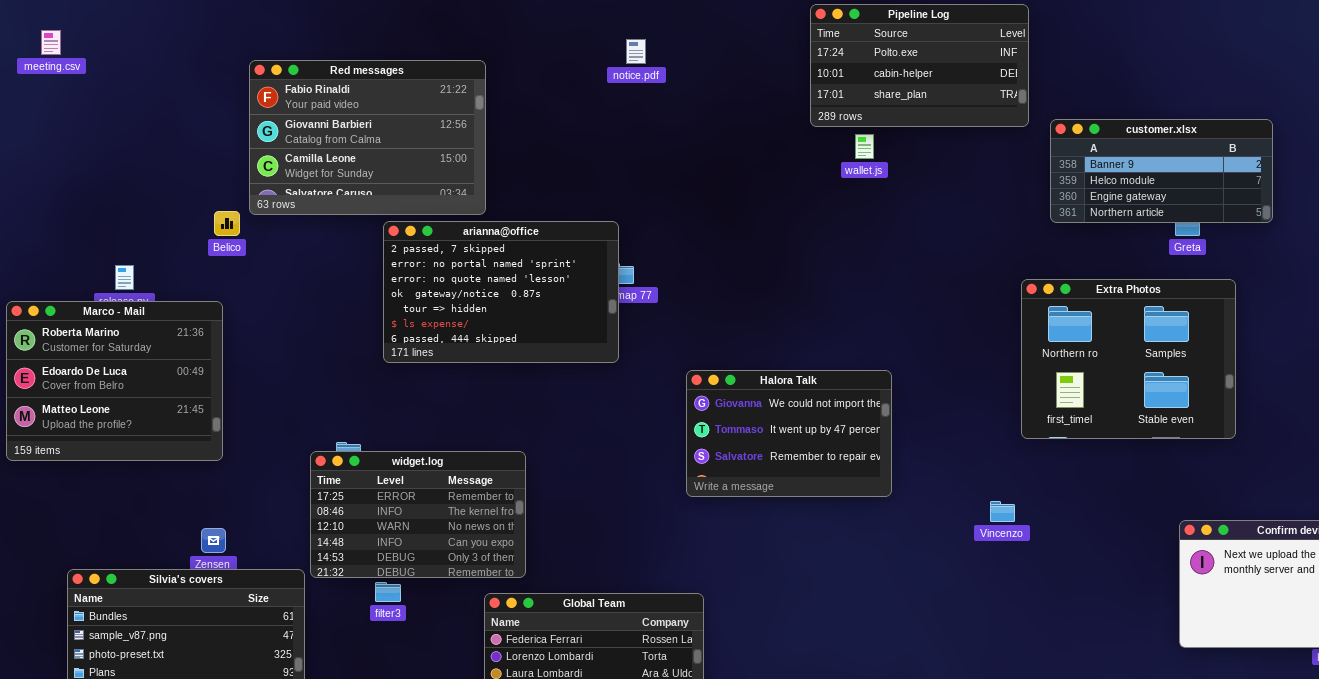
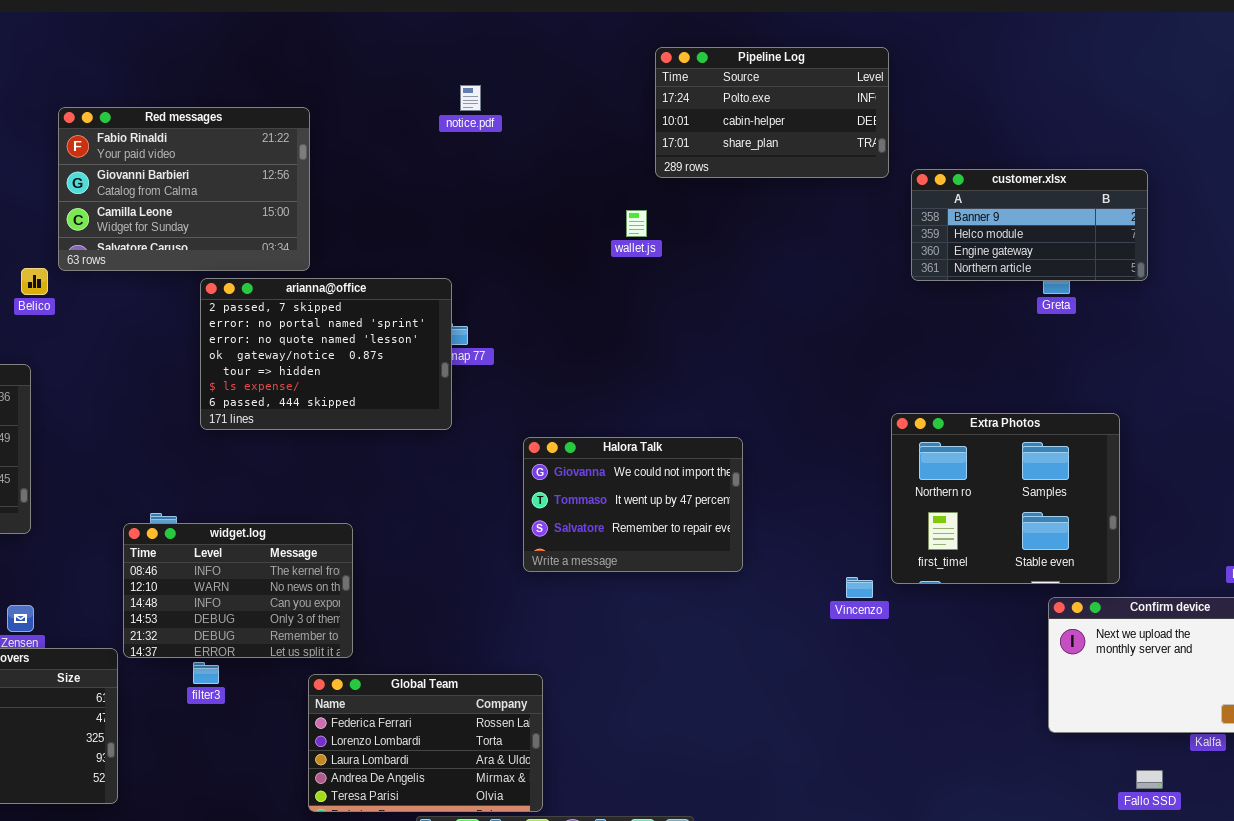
wallet.js: [855,134,874,159] -> [626,210,647,237], moved
Extra Photos: [1021,279,1236,439] -> [891,413,1120,584], moved
widget.log: [310,451,526,578] -> [123,523,353,658], scrolled down 1 row

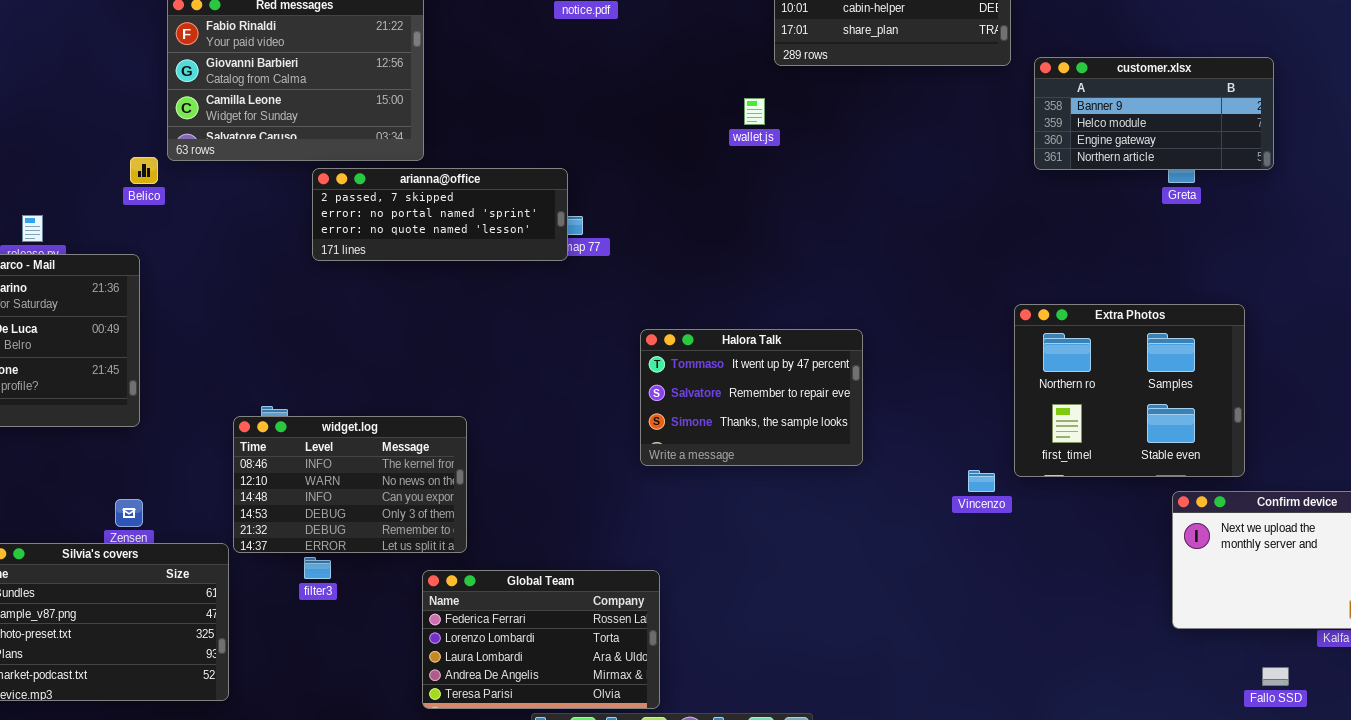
arianna@office: [200,278,452,430] -> [312,168,568,261], resized
Halora Talk: [523,437,743,572] -> [640,329,863,466], scrolled down 1 row

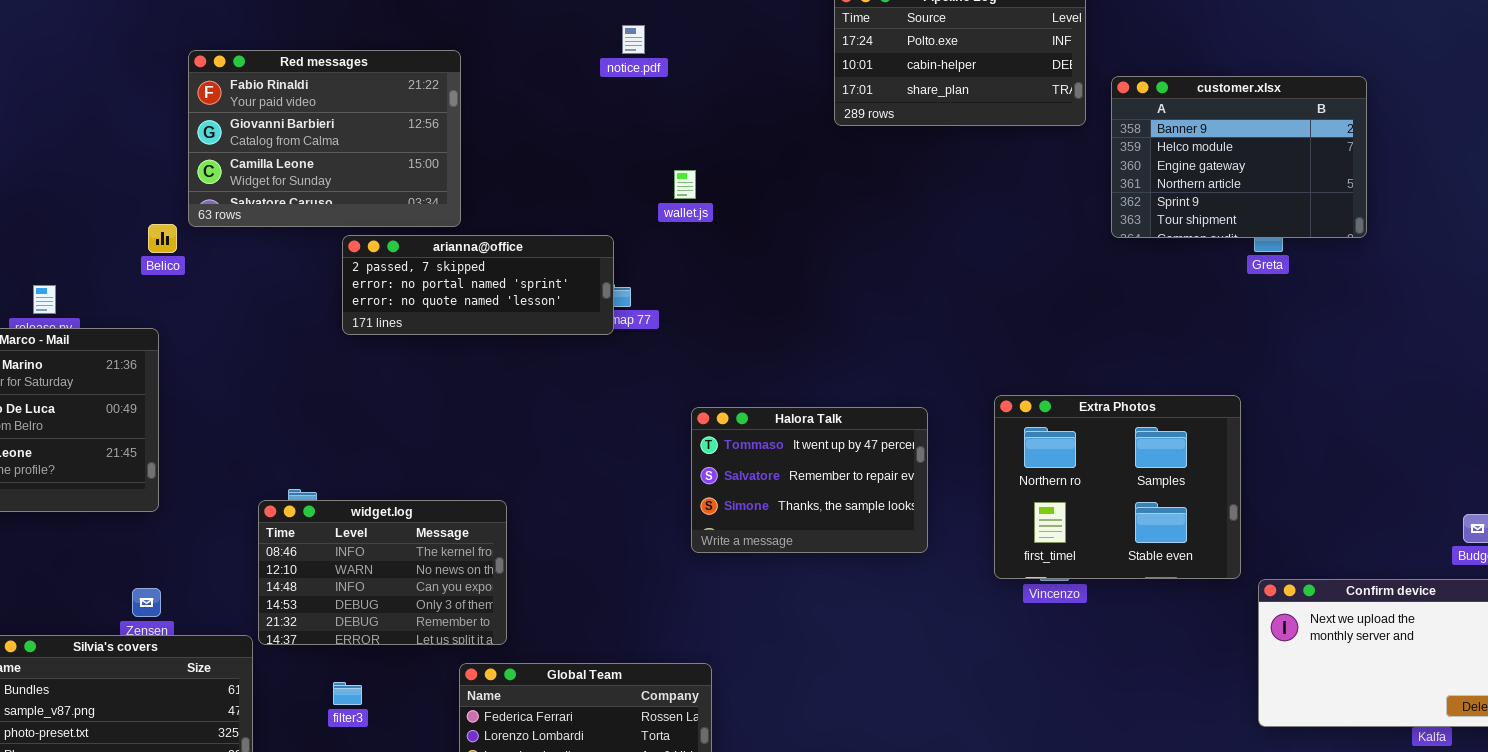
customer.xlsx: [1034,57,1274,170] -> [1111,76,1367,238], resized
wallet.js: [744,98,765,125] -> [674,170,696,199], moved
Extra Photos: [1014,304,1245,477] -> [994,395,1241,579], moved
filter3: [304,557,331,579] -> [333,682,362,705], moved

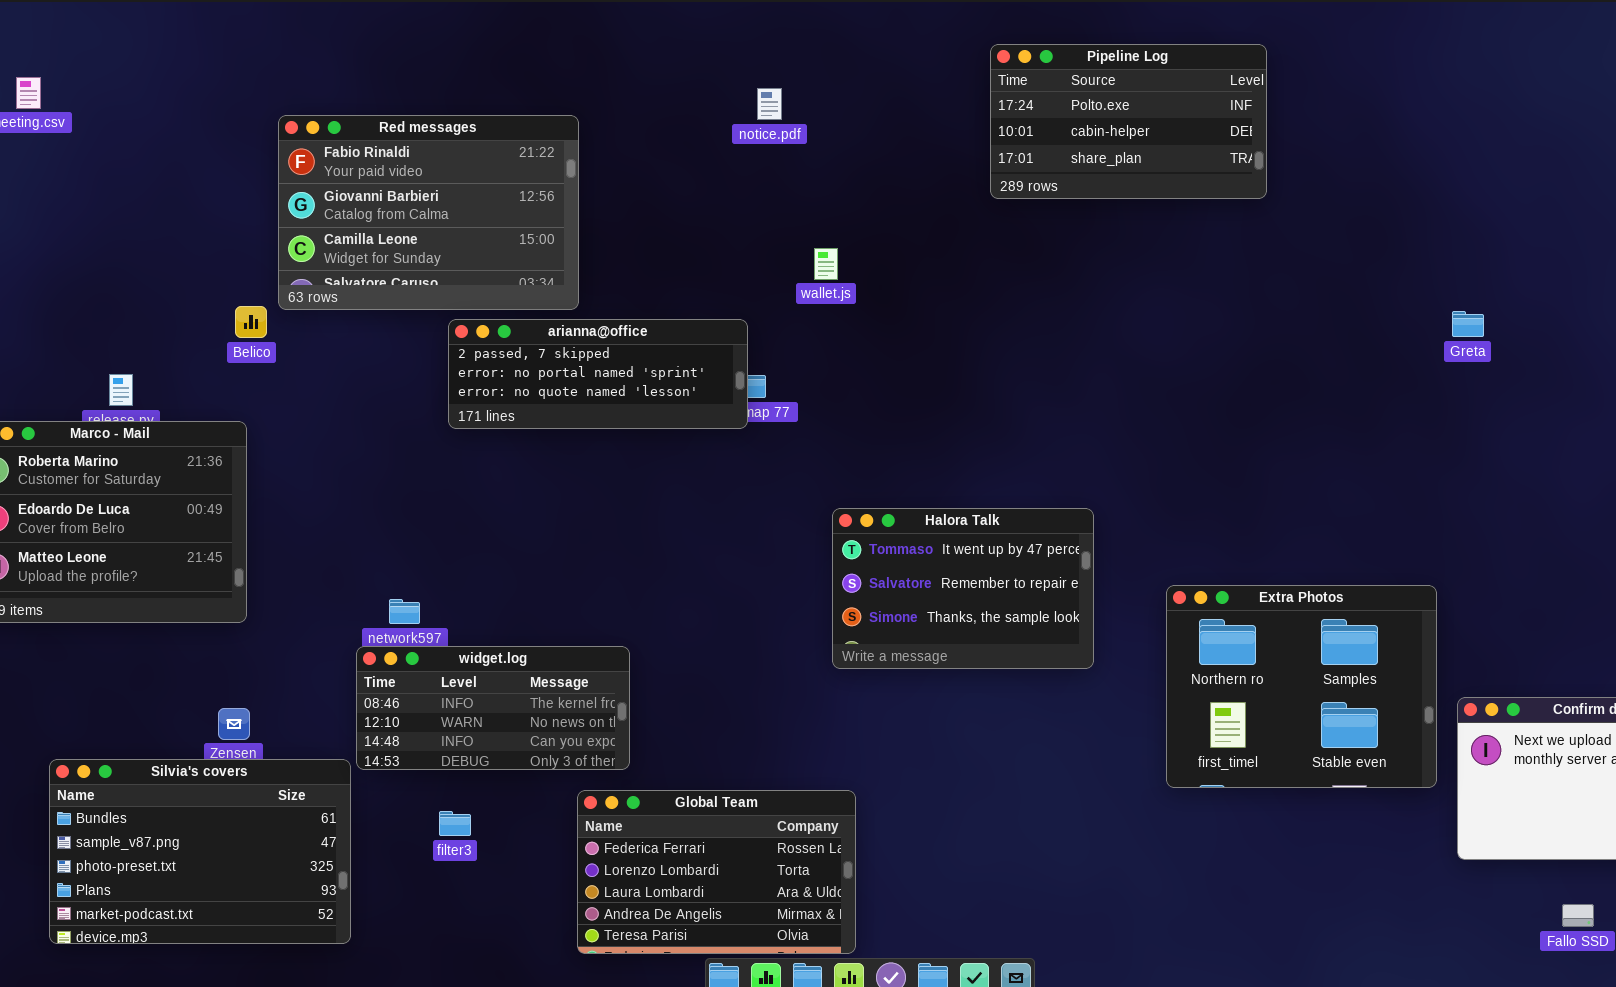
customer.xlsx: [1111,76,1367,238] -> none, closed
Extra Photos: [994,395,1241,579] -> [1166,585,1437,788], moved
widget.log: [258,500,507,645] -> [356,646,630,770], resized

